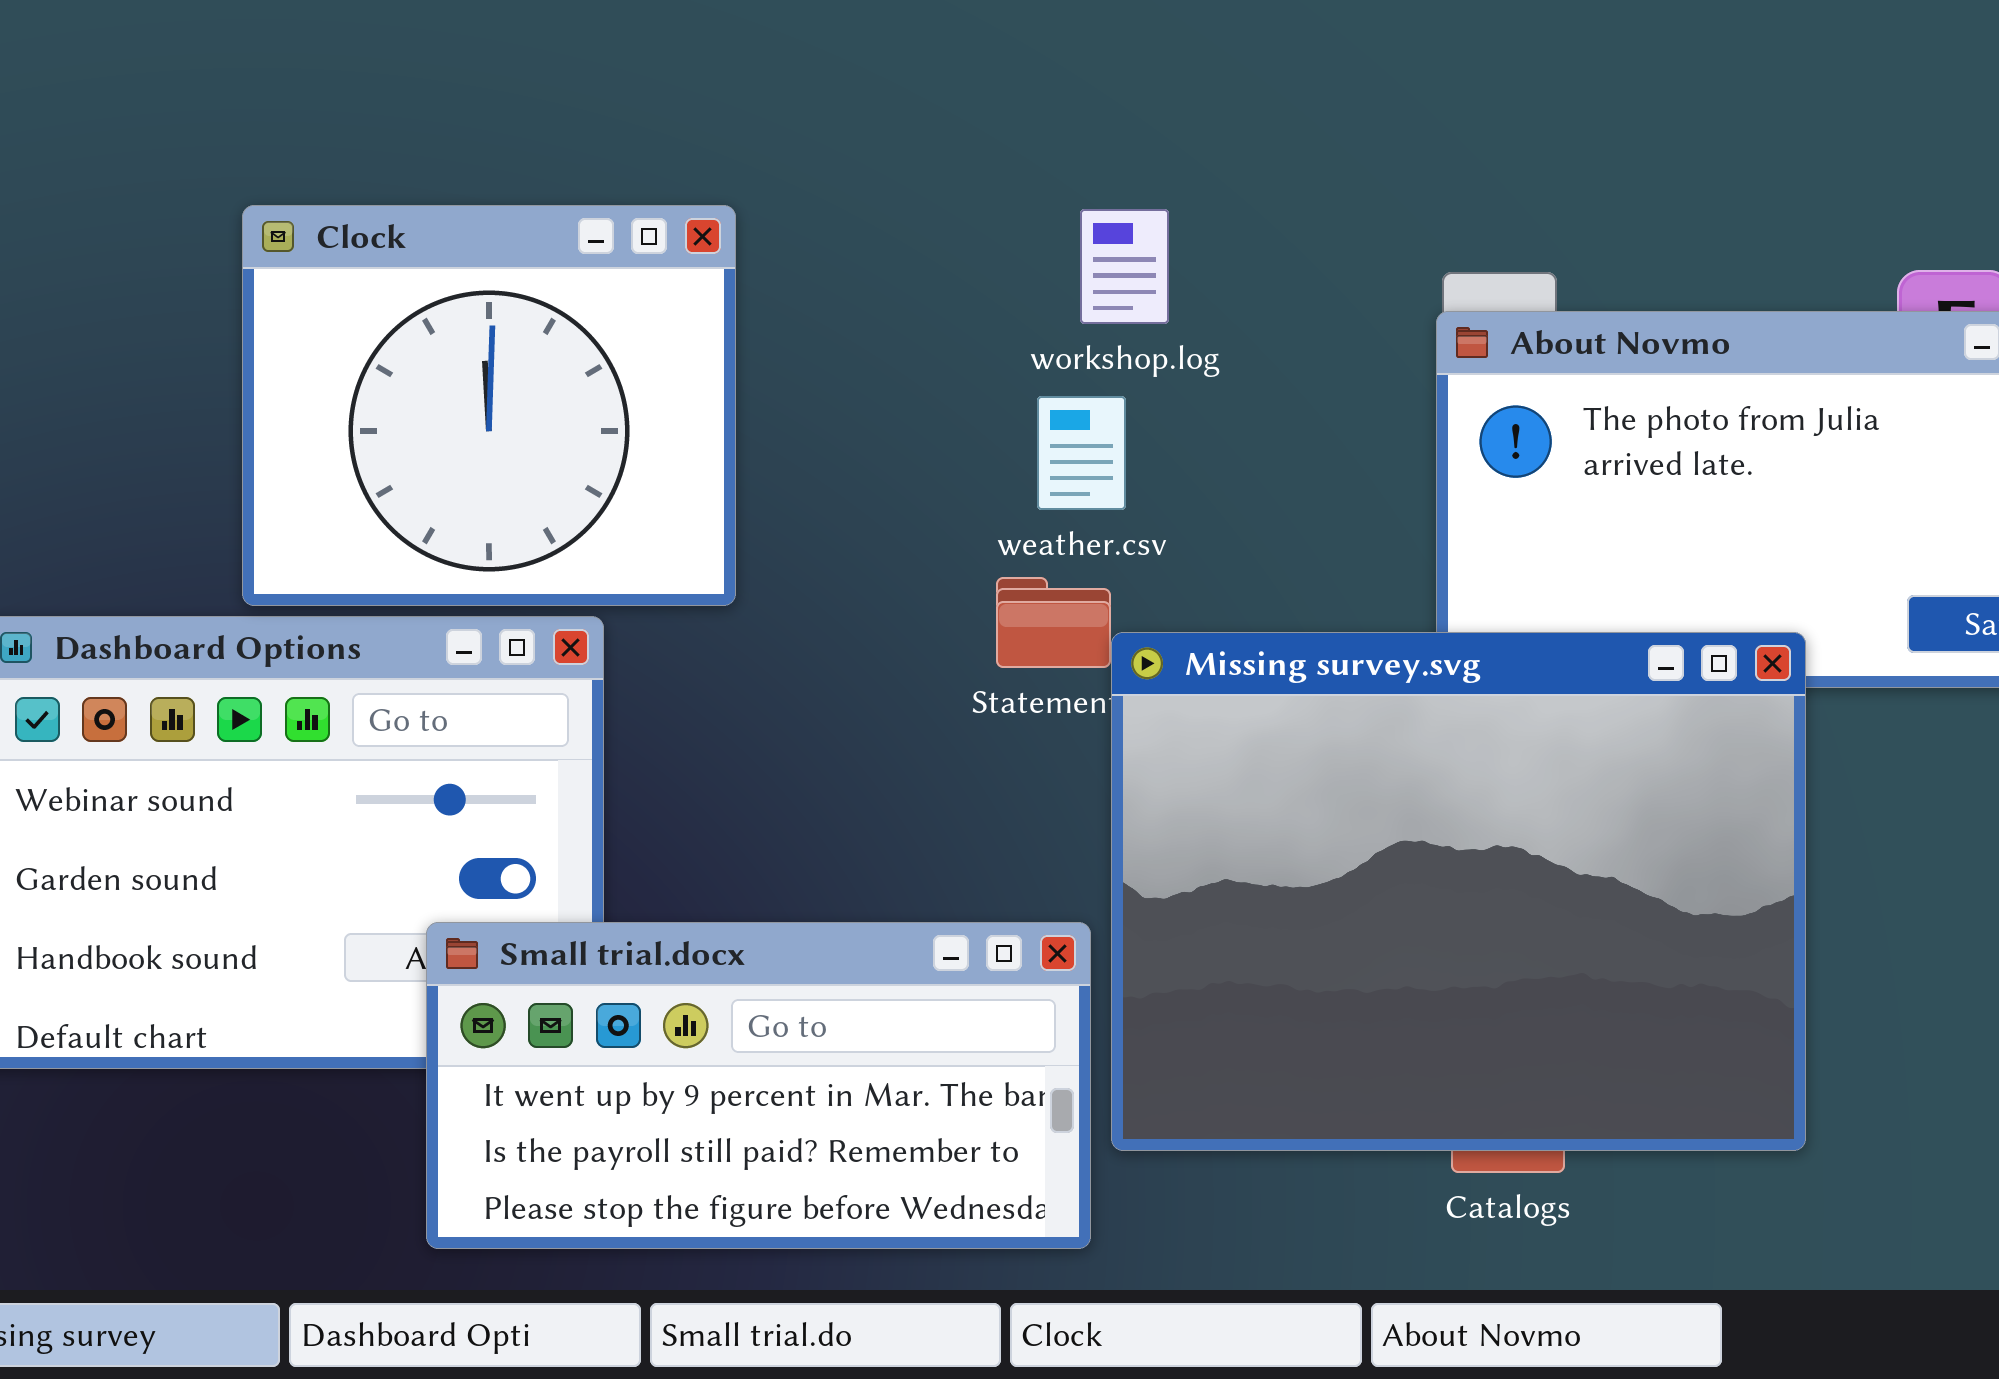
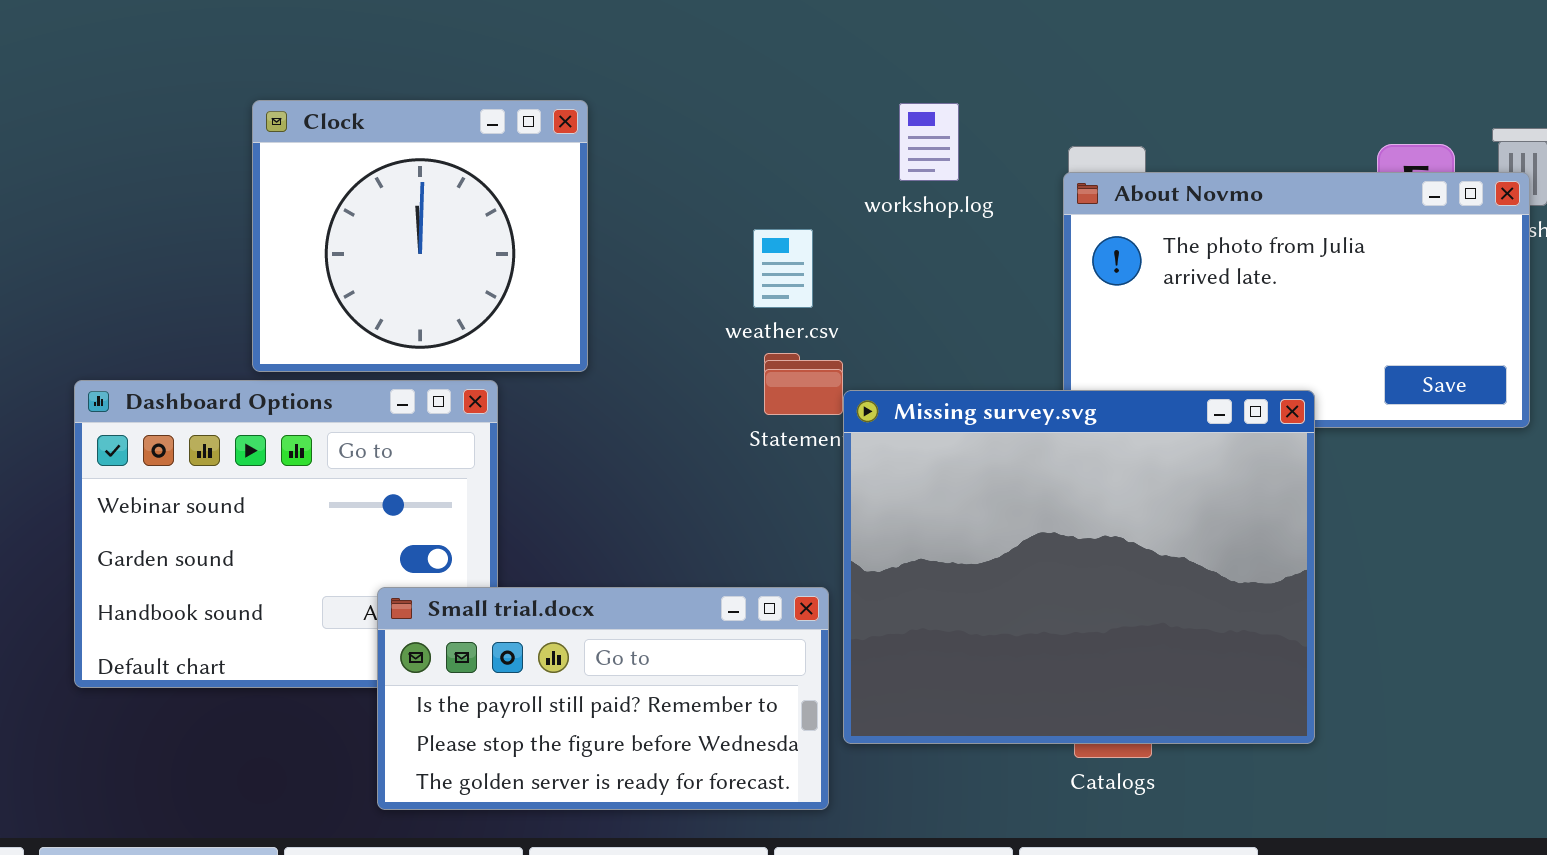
workshop.log: [1080,209,1169,324] -> [899,103,959,181], moved
weather.csv: [1037,396,1126,510] -> [753,229,813,308], moved
Small trial.docx: [426,922,1091,1249] -> [377,587,829,810], scrolled down 1 row

